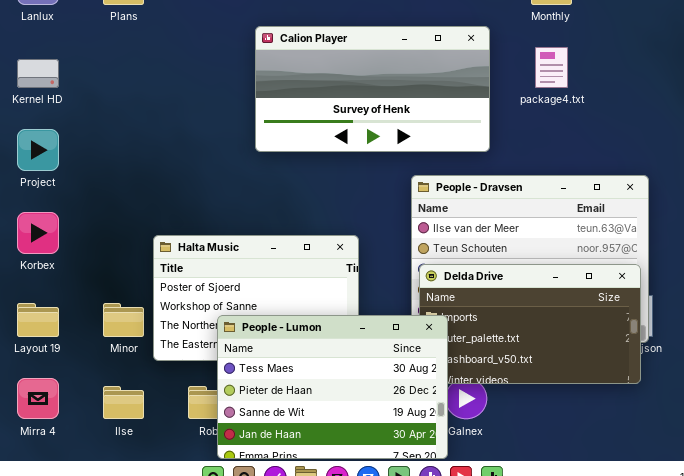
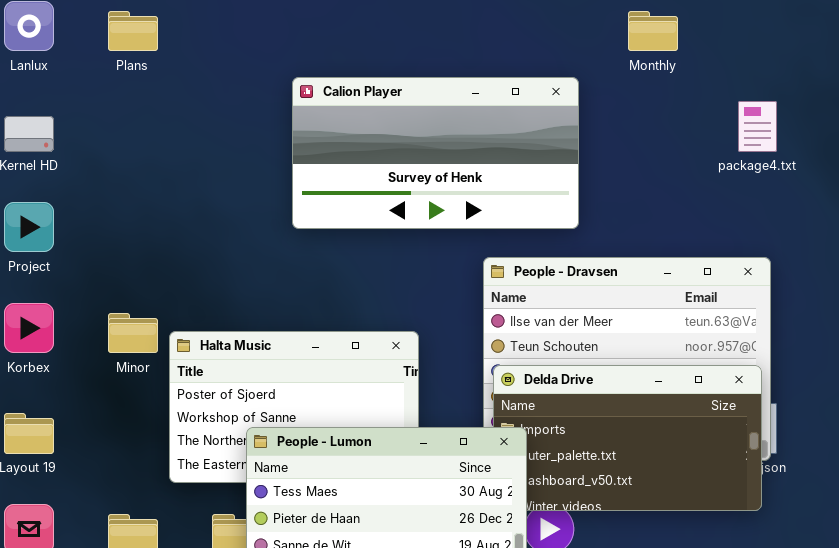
package4.txt: [535,47,568,88] -> [738,101,777,152], moved
Minor: [103,303,144,337] -> [108,313,158,353], moved

